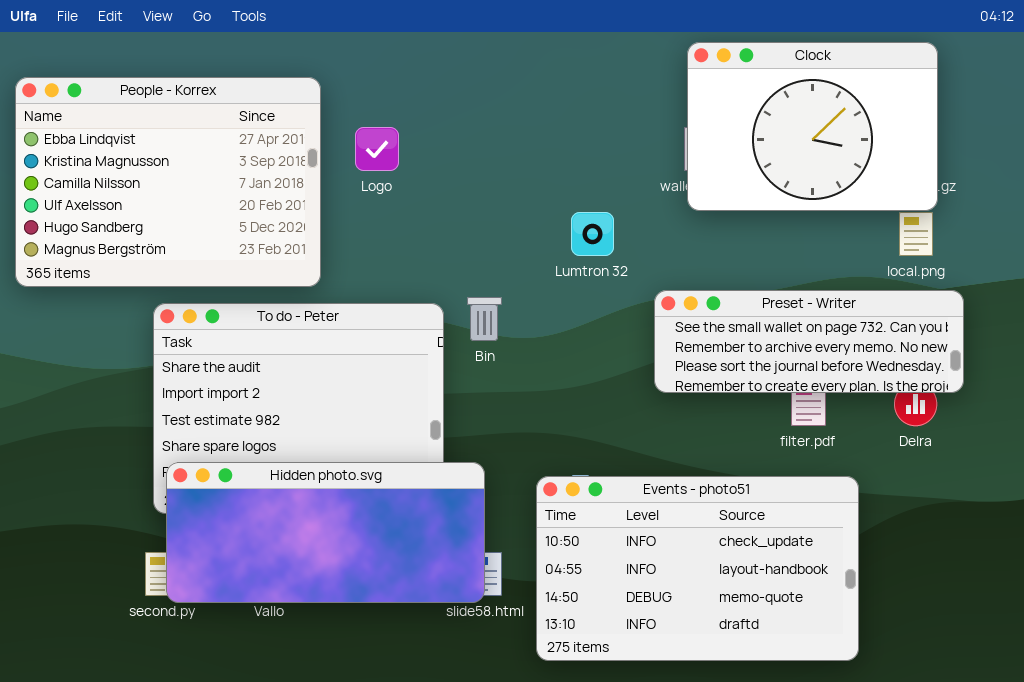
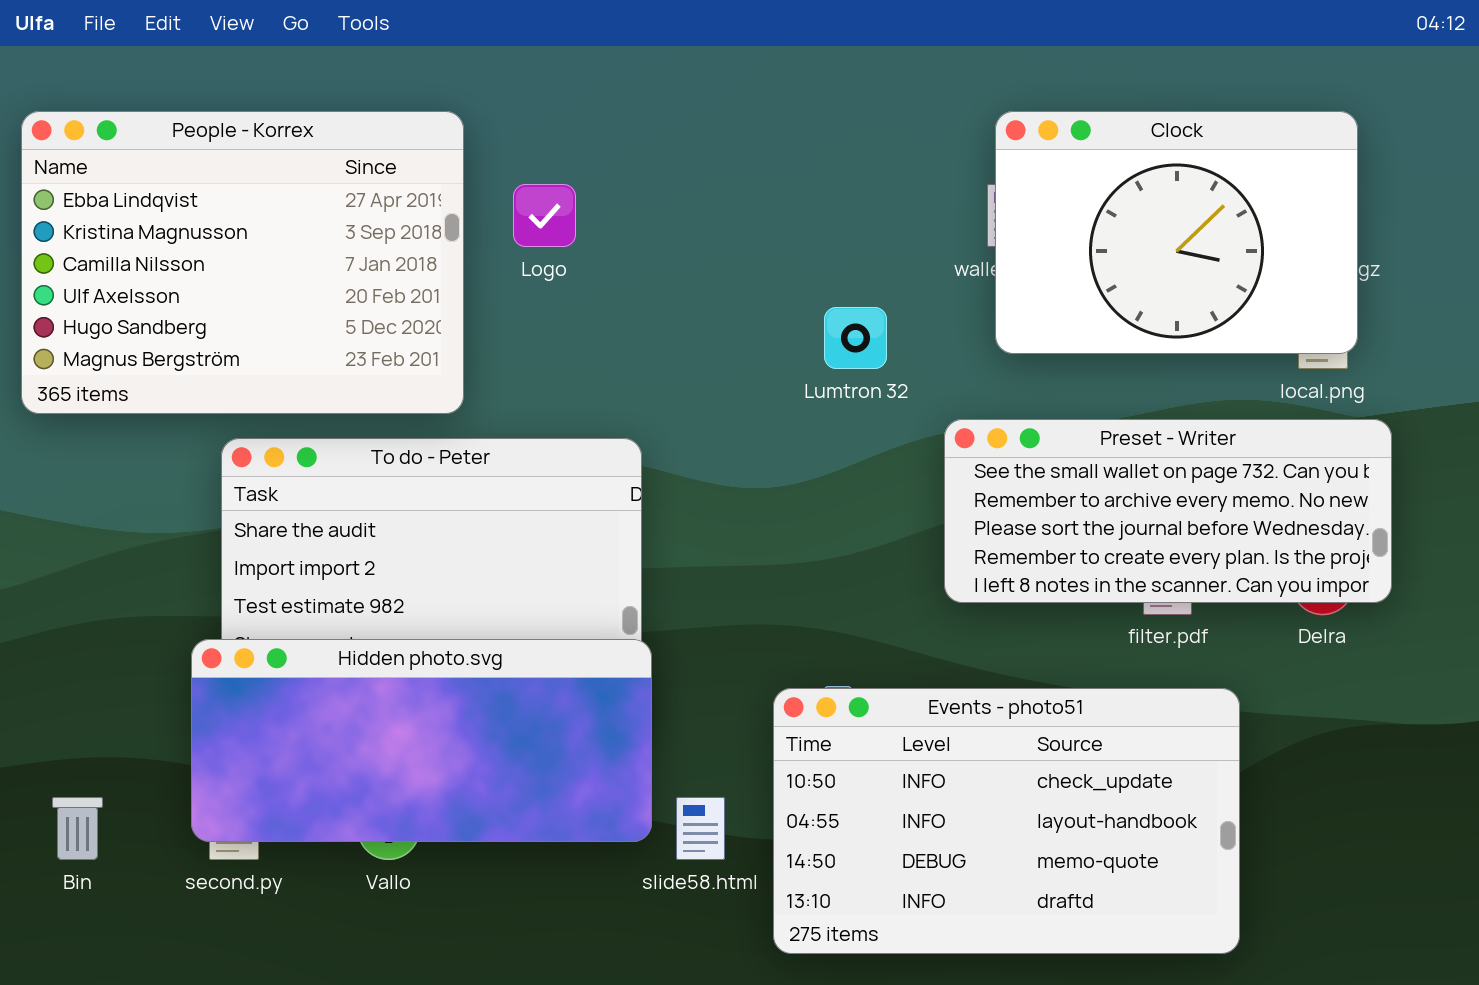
Clock: [687,42,938,211] -> [995,111,1358,354], moved
Preset - Writer: [654,290,964,393] -> [944,419,1392,603], resized
Bin: [467,297,502,341] -> [52,797,103,860], moved
Hidden photo.svg: [166,462,485,603] -> [191,639,652,842], moved

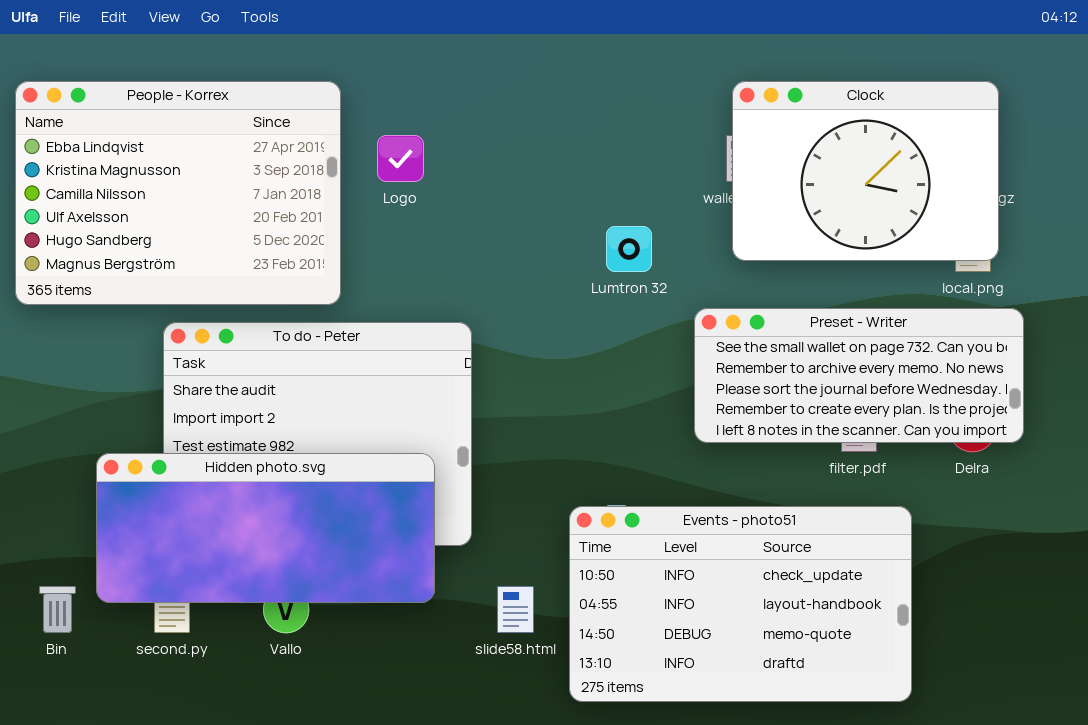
Hidden photo.svg: [191,639,652,842] -> [96,453,435,603], moved

